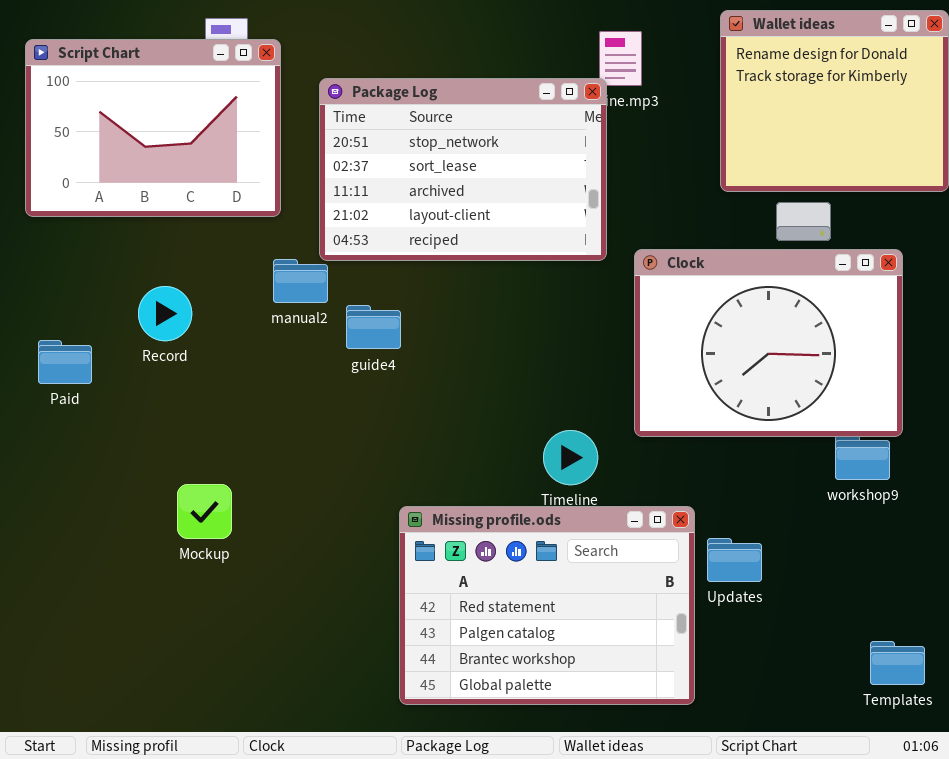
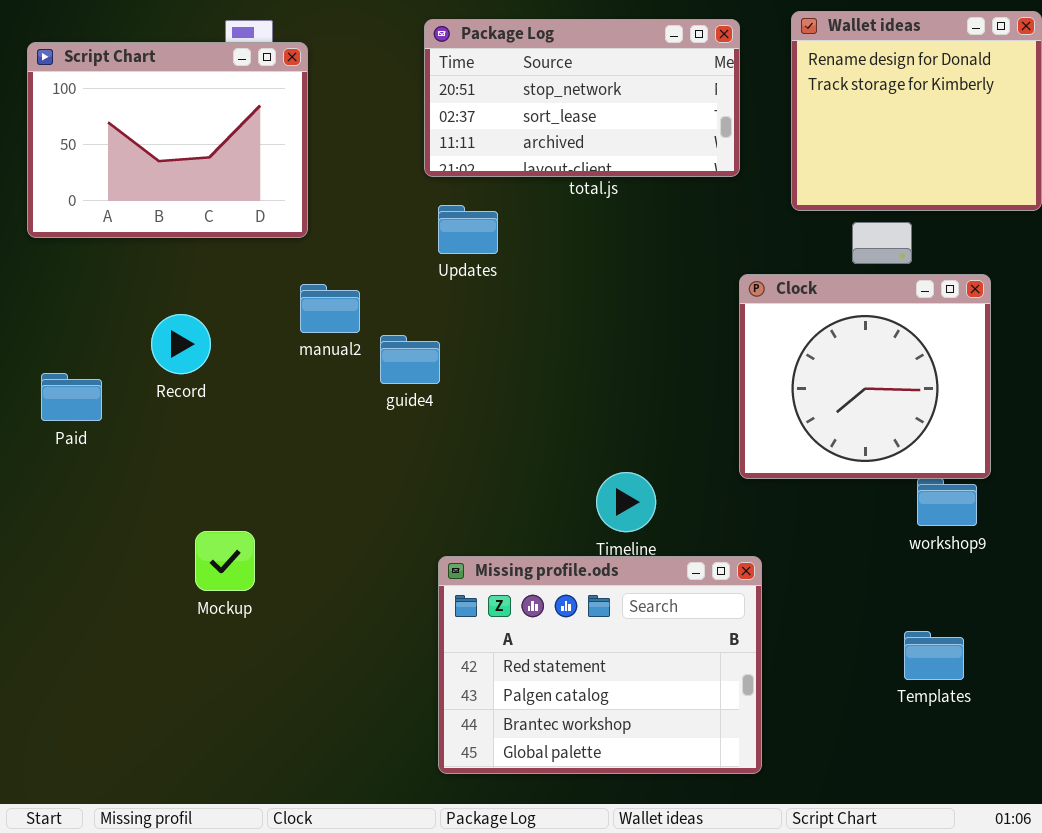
Package Log: [319,78,607,261] -> [424,19,740,177], moved, resized
Clock: [634,249,903,437] -> [739,274,991,479], resized
Updates: [707,538,762,582] -> [438,205,498,254], moved
Templates: [870,641,925,685] -> [904,631,964,680], moved

